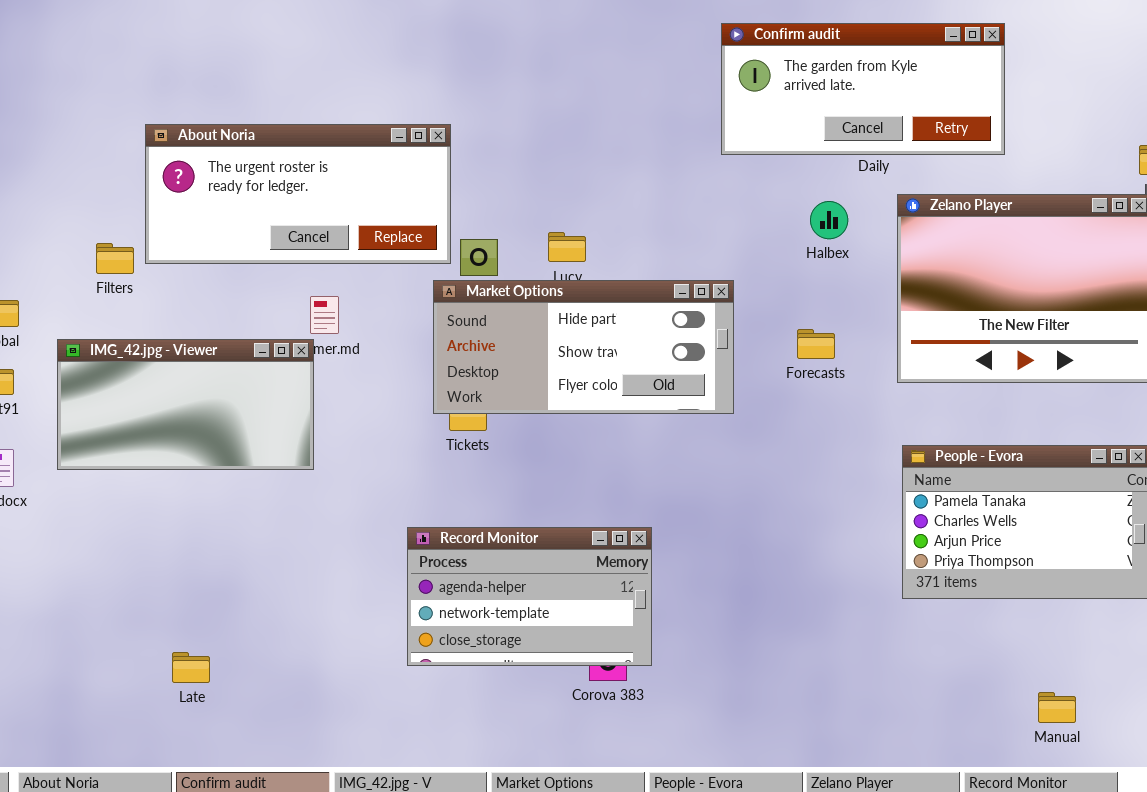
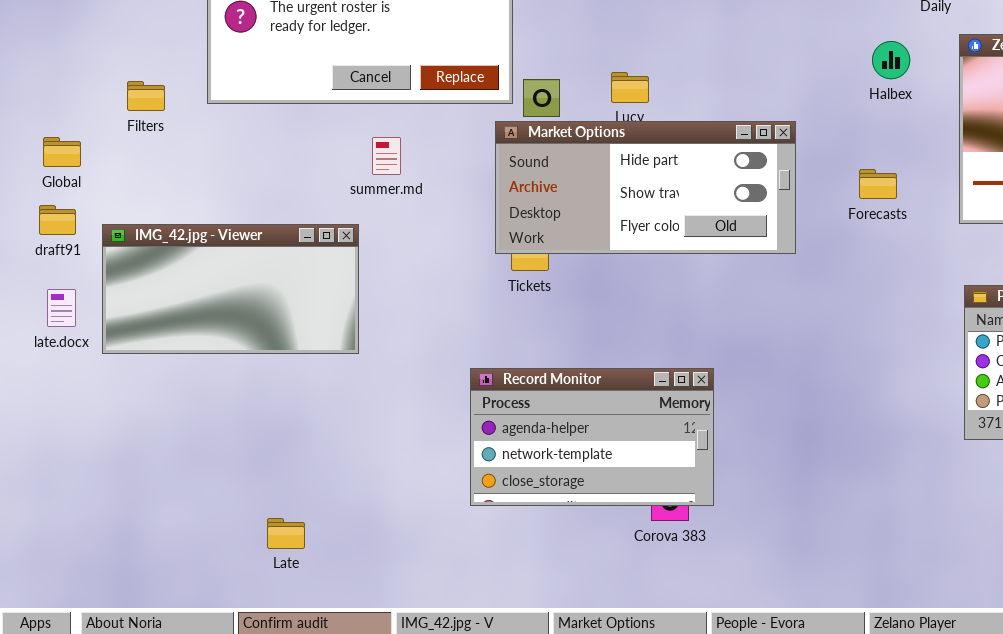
Filters: [96,243,134,274] -> [127,81,165,111], moved
IMG_42.jpg - Viewer: [57,339,314,470] -> [102,224,359,354], moved
Late: [172,652,210,683] -> [267,518,305,549], moved

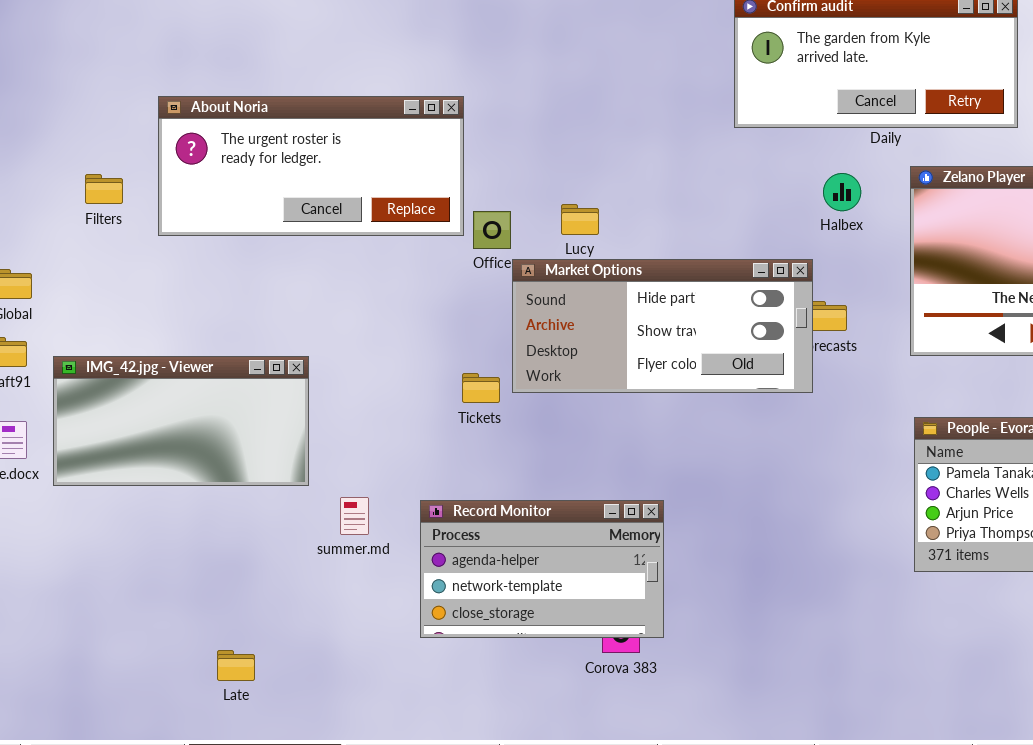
Filters: [127,81,165,111] -> [85,174,123,204], moved
Market Options: [495,121,796,254] -> [512,259,813,393], moved
summer.md: [372,137,401,175] -> [340,497,369,535], moved

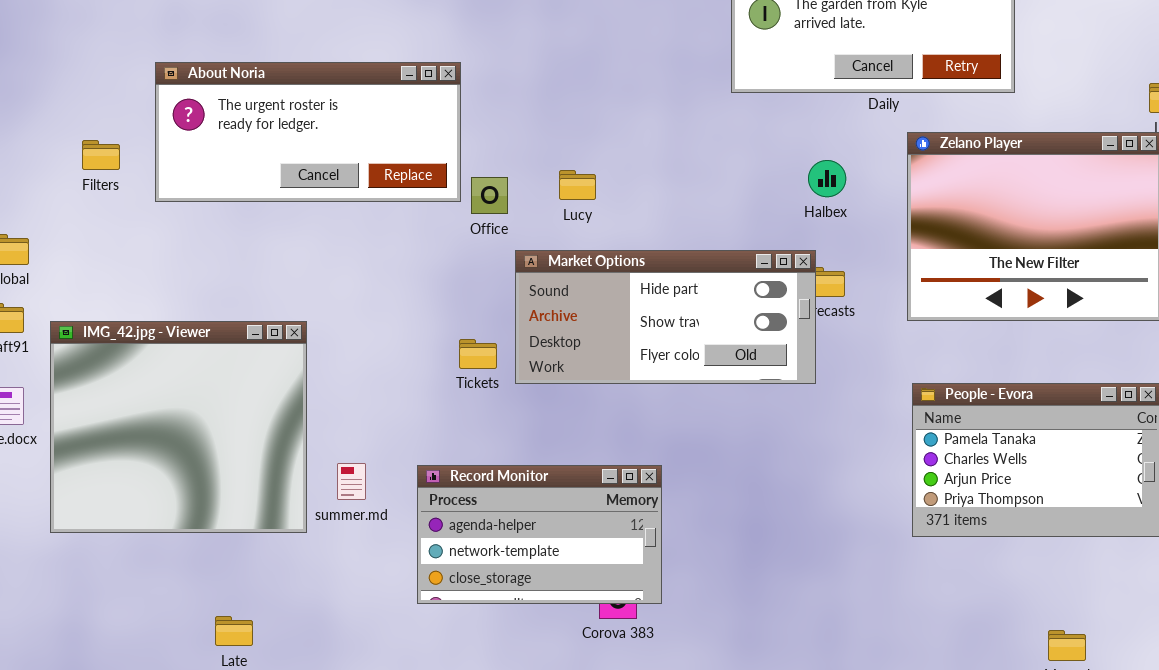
Halbex: [823,173,861,211] -> [808,160,846,197], moved
Market Options: [512,259,813,393] -> [515,250,816,384], moved
IMG_42.jpg - Viewer: [53,356,309,486] -> [50,321,307,533], resized

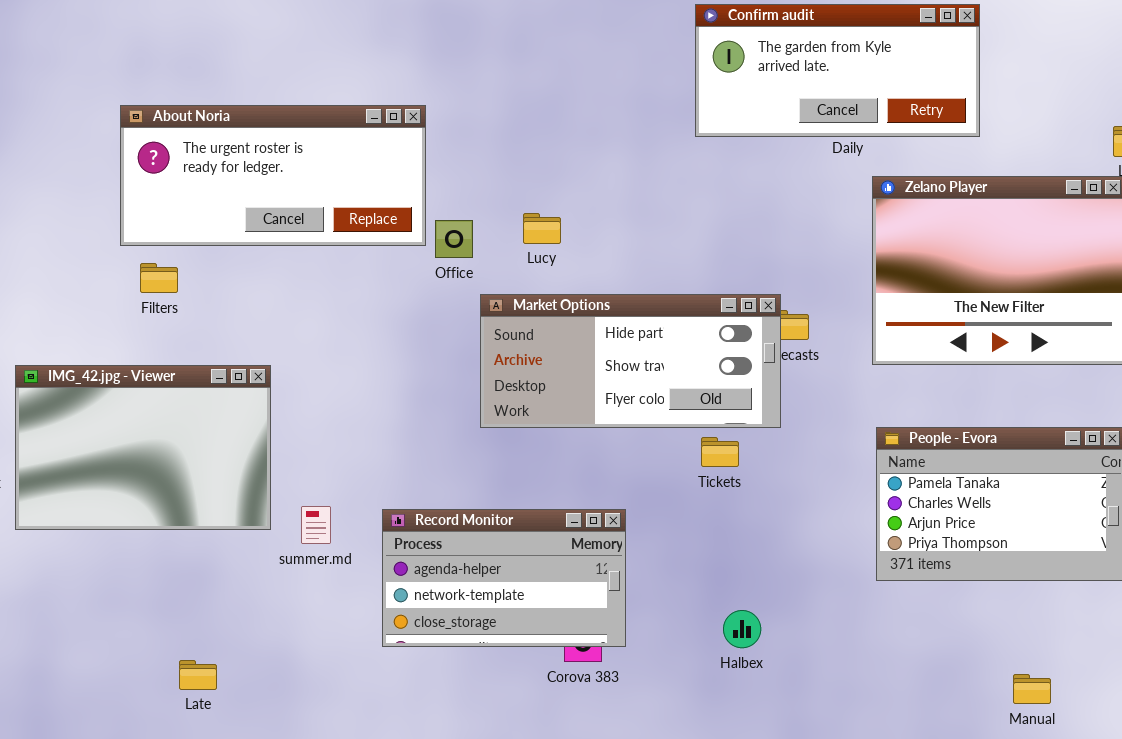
Filters: [82,140,120,170] -> [140,263,178,293], moved
Halbex: [808,160,846,197] -> [723,610,761,648], moved
IMG_42.jpg - Viewer: [50,321,307,533] -> [15,365,271,530], resized
Tickets: [459,339,497,369] -> [701,437,739,467], moved

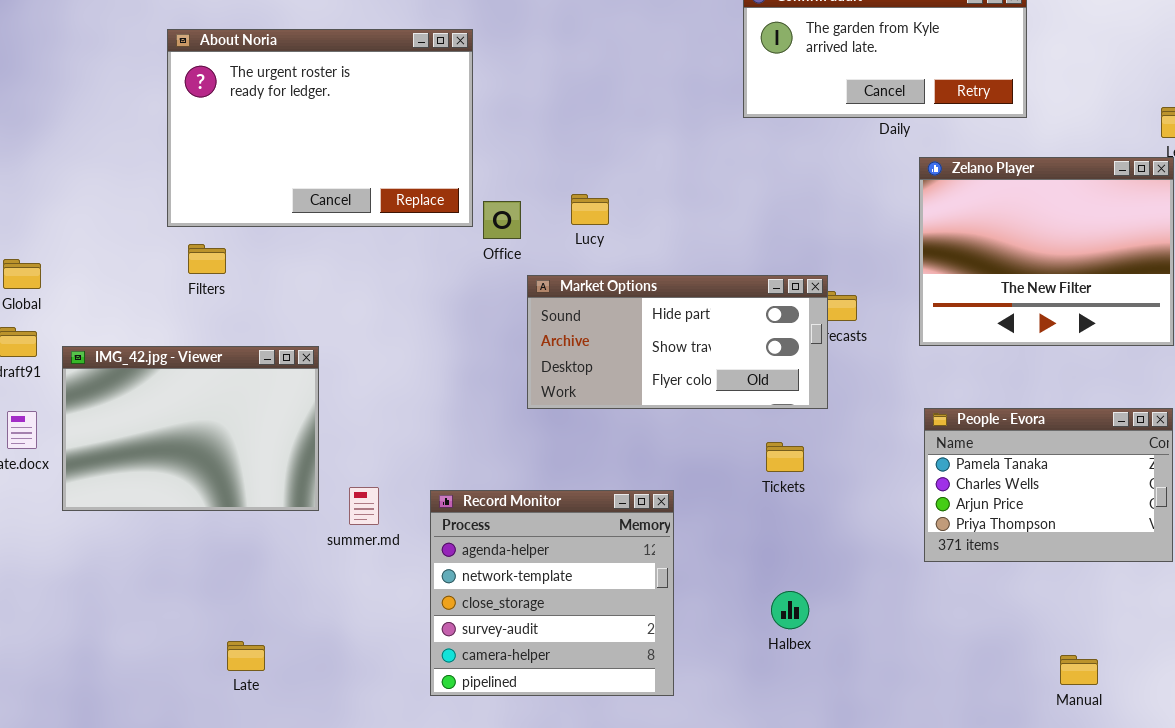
About Noria: [120,105,426,246] -> [167,29,473,227], resized
Tickets: [701,437,739,467] -> [766,442,804,472], moved
Record Monitor: [382,509,626,647] -> [430,490,674,696], resized

